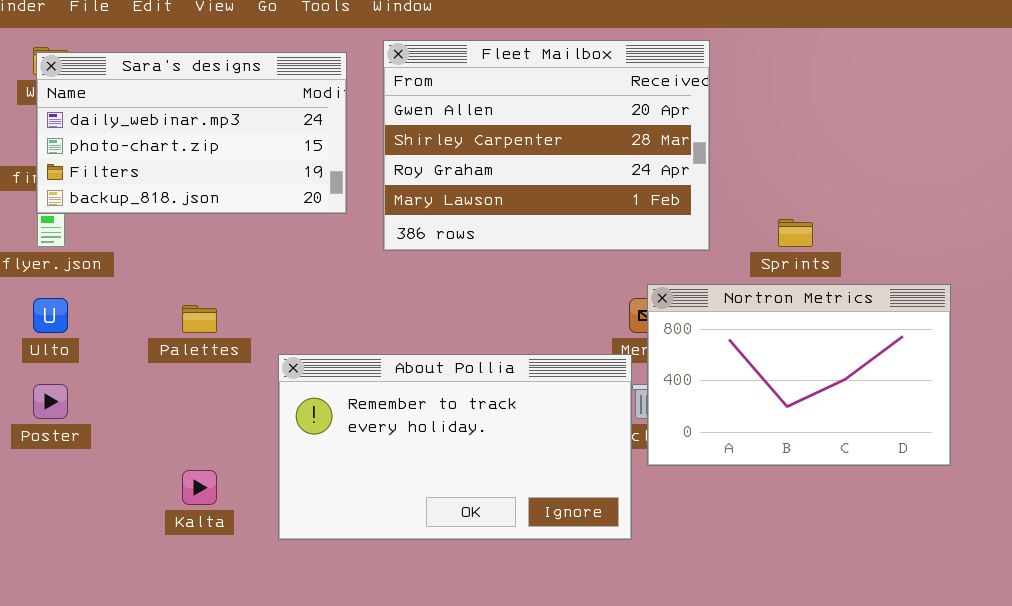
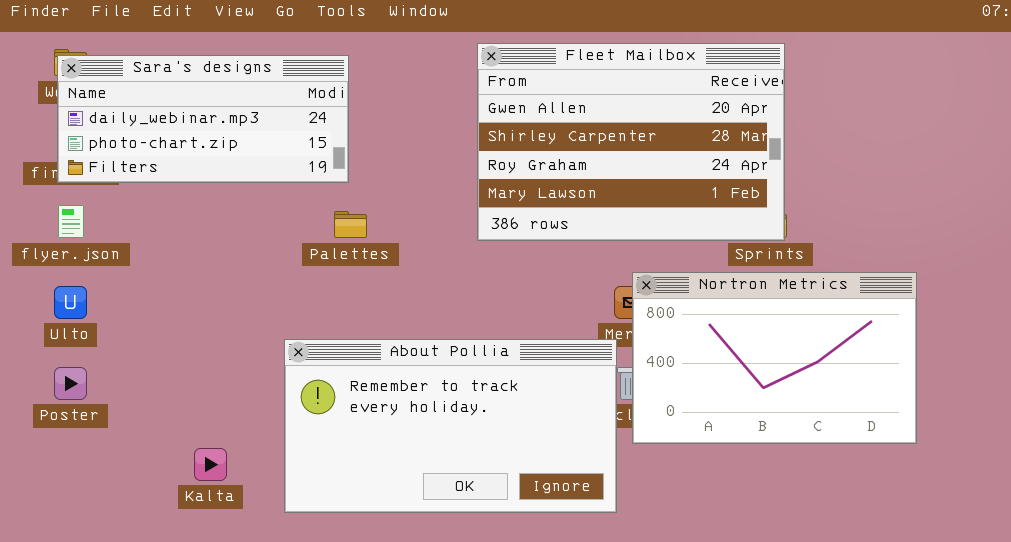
Fleet Mailbox: [383,40,710,251] -> [477,43,785,241], moved
Sara's designs: [36,52,347,214] -> [57,55,349,183], resized
Palettes: [182,305,217,333] -> [334,211,367,238], moved

